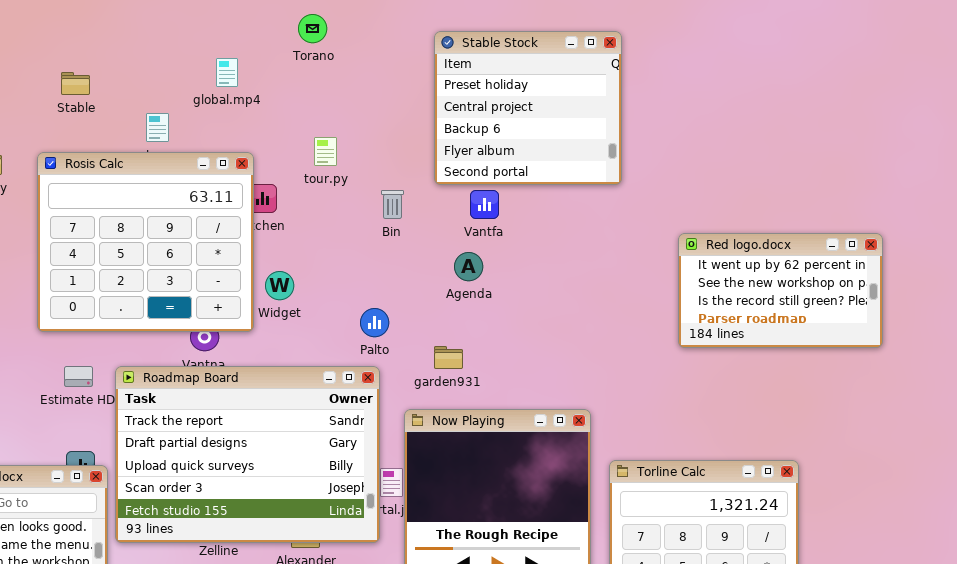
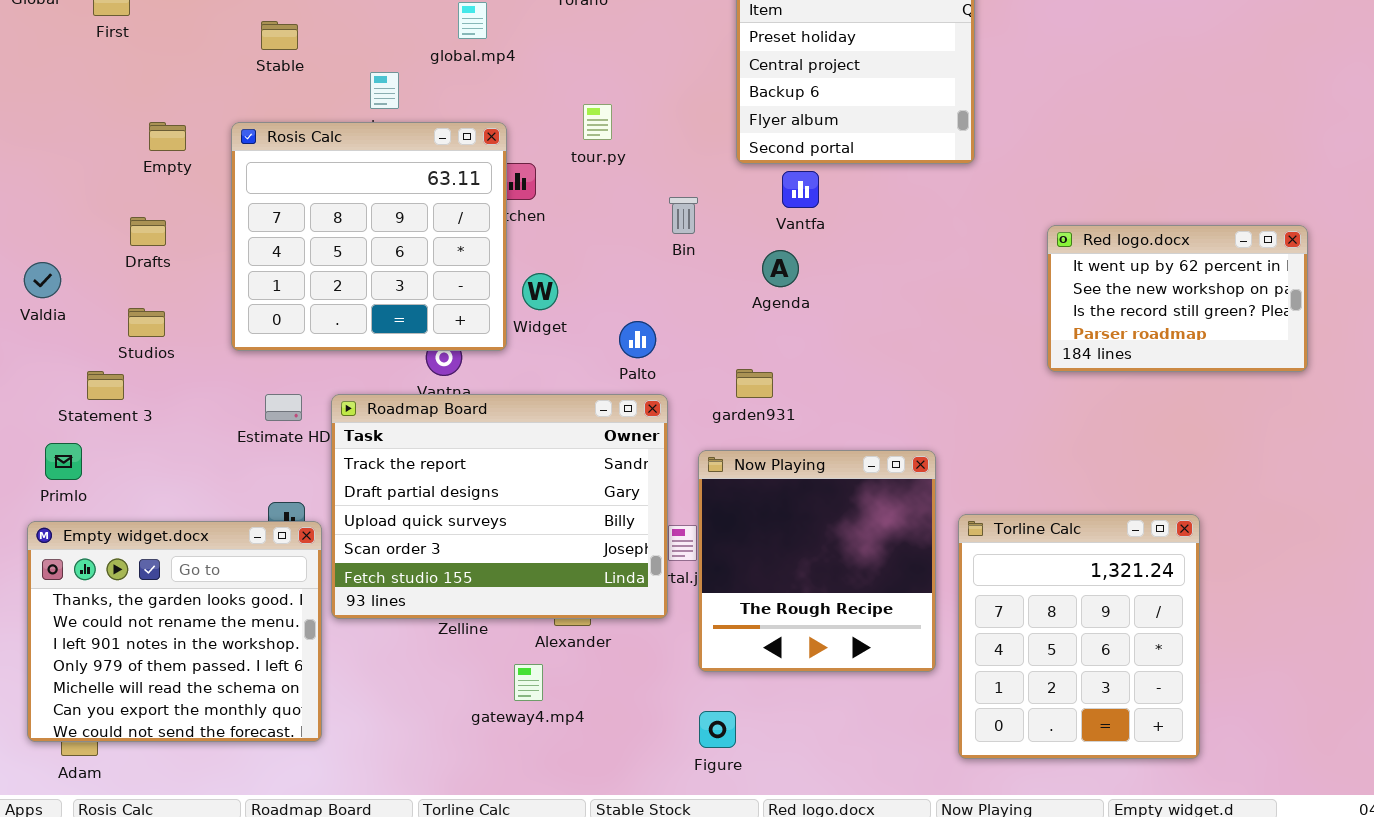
Bin: [381,190,404,219] -> [669,197,698,234], moved
Palto: [360,308,389,337] -> [619,321,656,358], moved

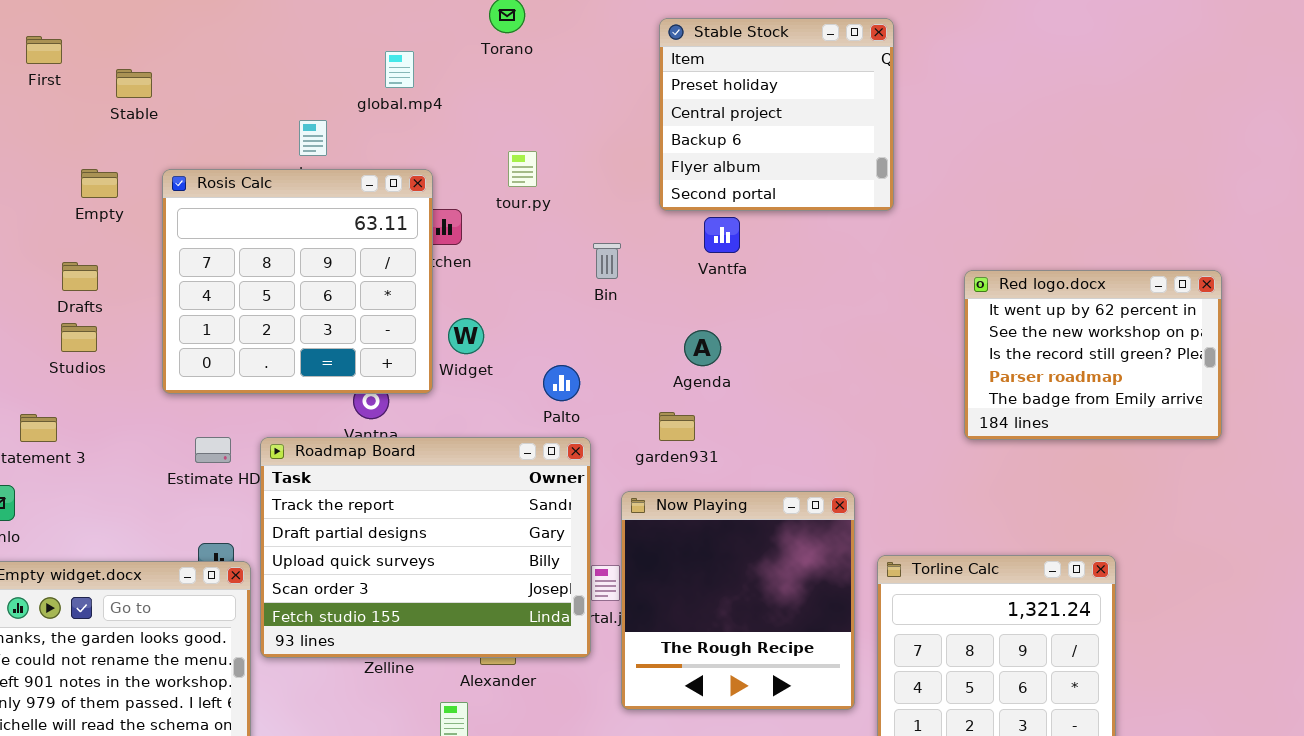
Stable: [261,21,298,50] -> [116,69,152,98], moved
Red logo.docx: [1047,225,1308,372] -> [964,270,1222,440], resized
Agenda: [762,250,799,287] -> [684,330,721,366], moved
Studios: [128,308,165,337] -> [61,323,97,352], moved

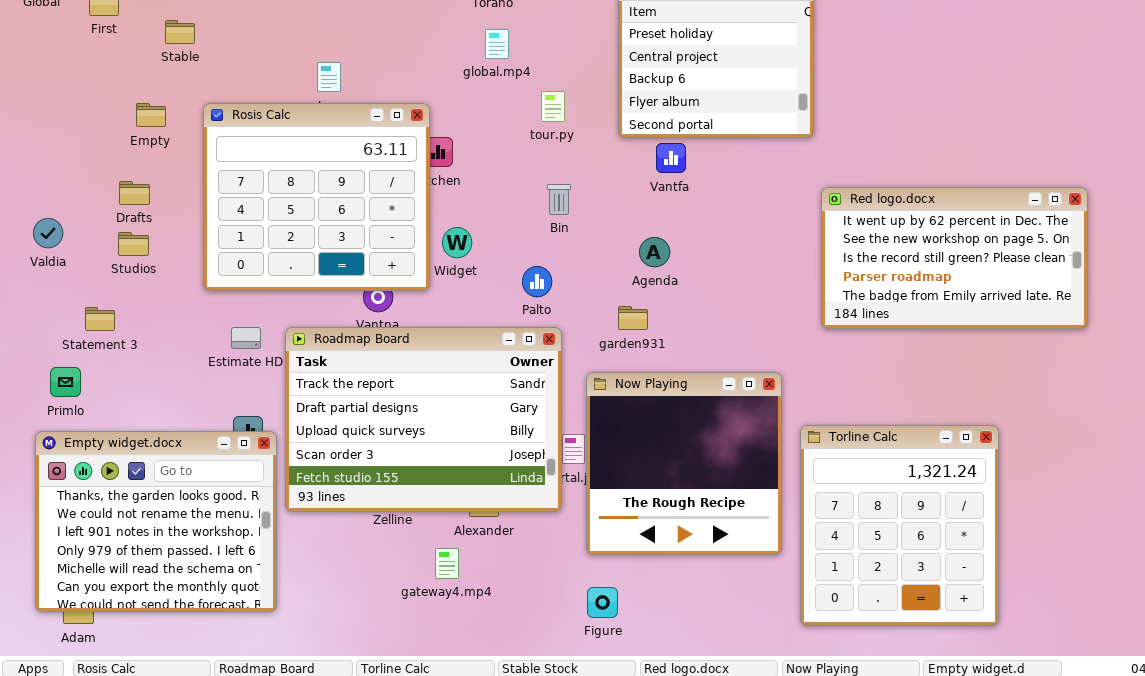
global.mp4: [385,51,414,88] -> [485,29,509,59], moved
tour.py: [508,151,537,187] -> [541,91,565,122], moved
Bin: [593,243,621,279] -> [547,184,571,215], moved
Red logo.docx: [964,270,1222,440] -> [821,187,1088,329], resized

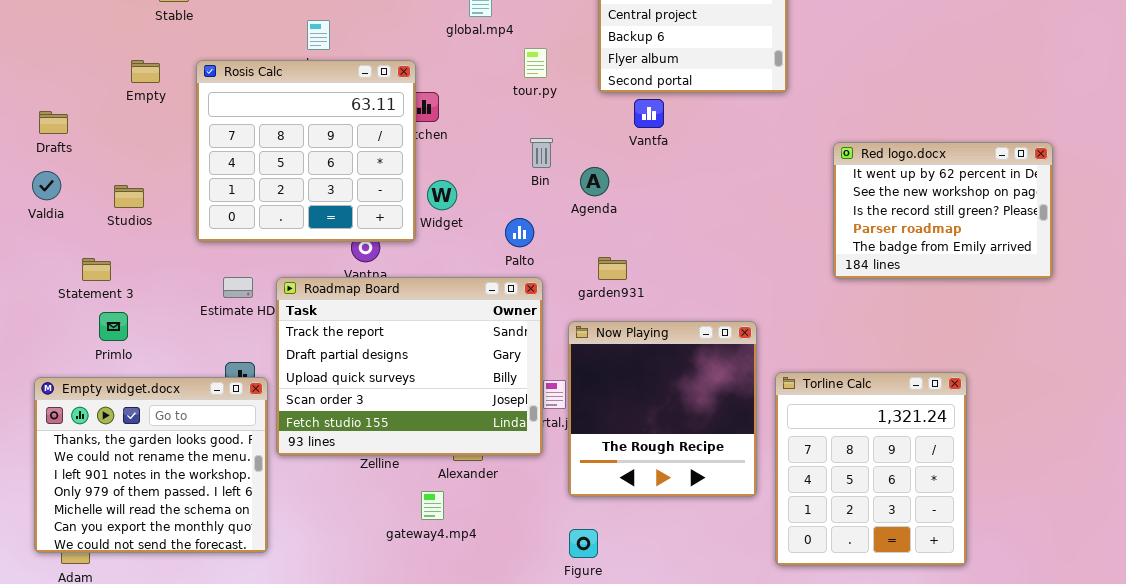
Drafts: [119,181,150,205] -> [39,111,68,134], moved
Red logo.docx: [821,187,1088,329] -> [833,142,1053,279], resized
Agenda: [639,237,670,267] -> [580,167,609,196], moved
Primlo: [50,367,81,397] -> [99,312,128,341], moved

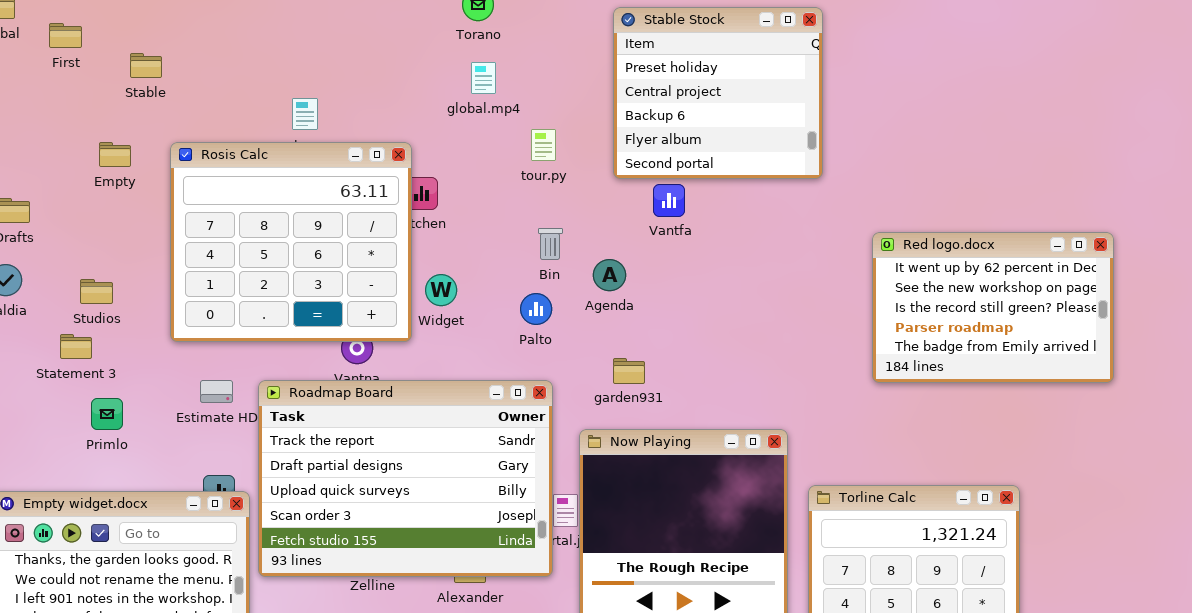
Palto: [505,218,534,247] -> [520,293,552,325], moved
Statement 3: [82,258,111,281] -> [60,334,92,359], moved
Primlo: [99,312,128,341] -> [91,398,123,430], moved

